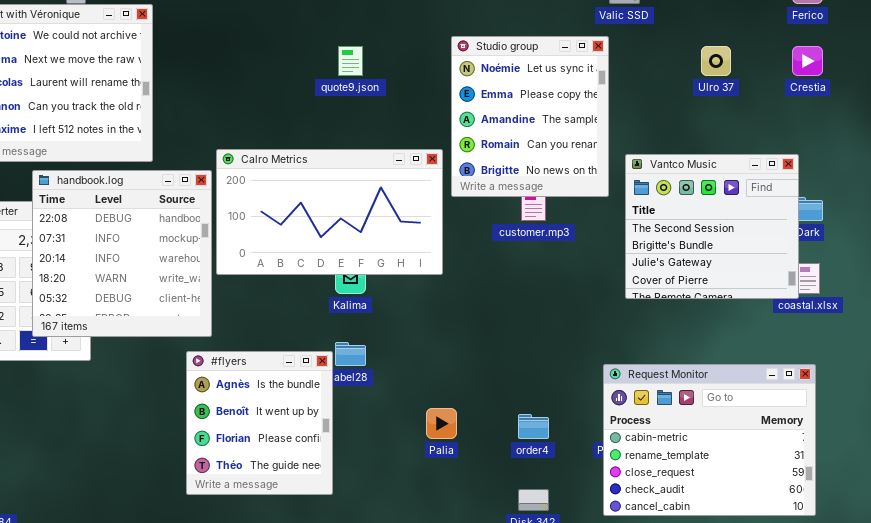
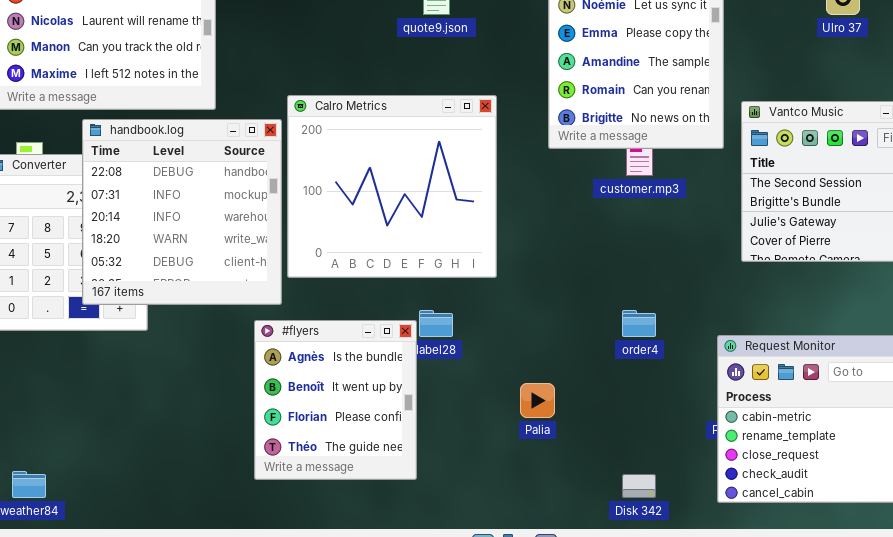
Calro Metrics: [216,149,443,275] -> [287,95,497,278], resized
order4: [518,414,549,439] -> [622,310,656,337], moved

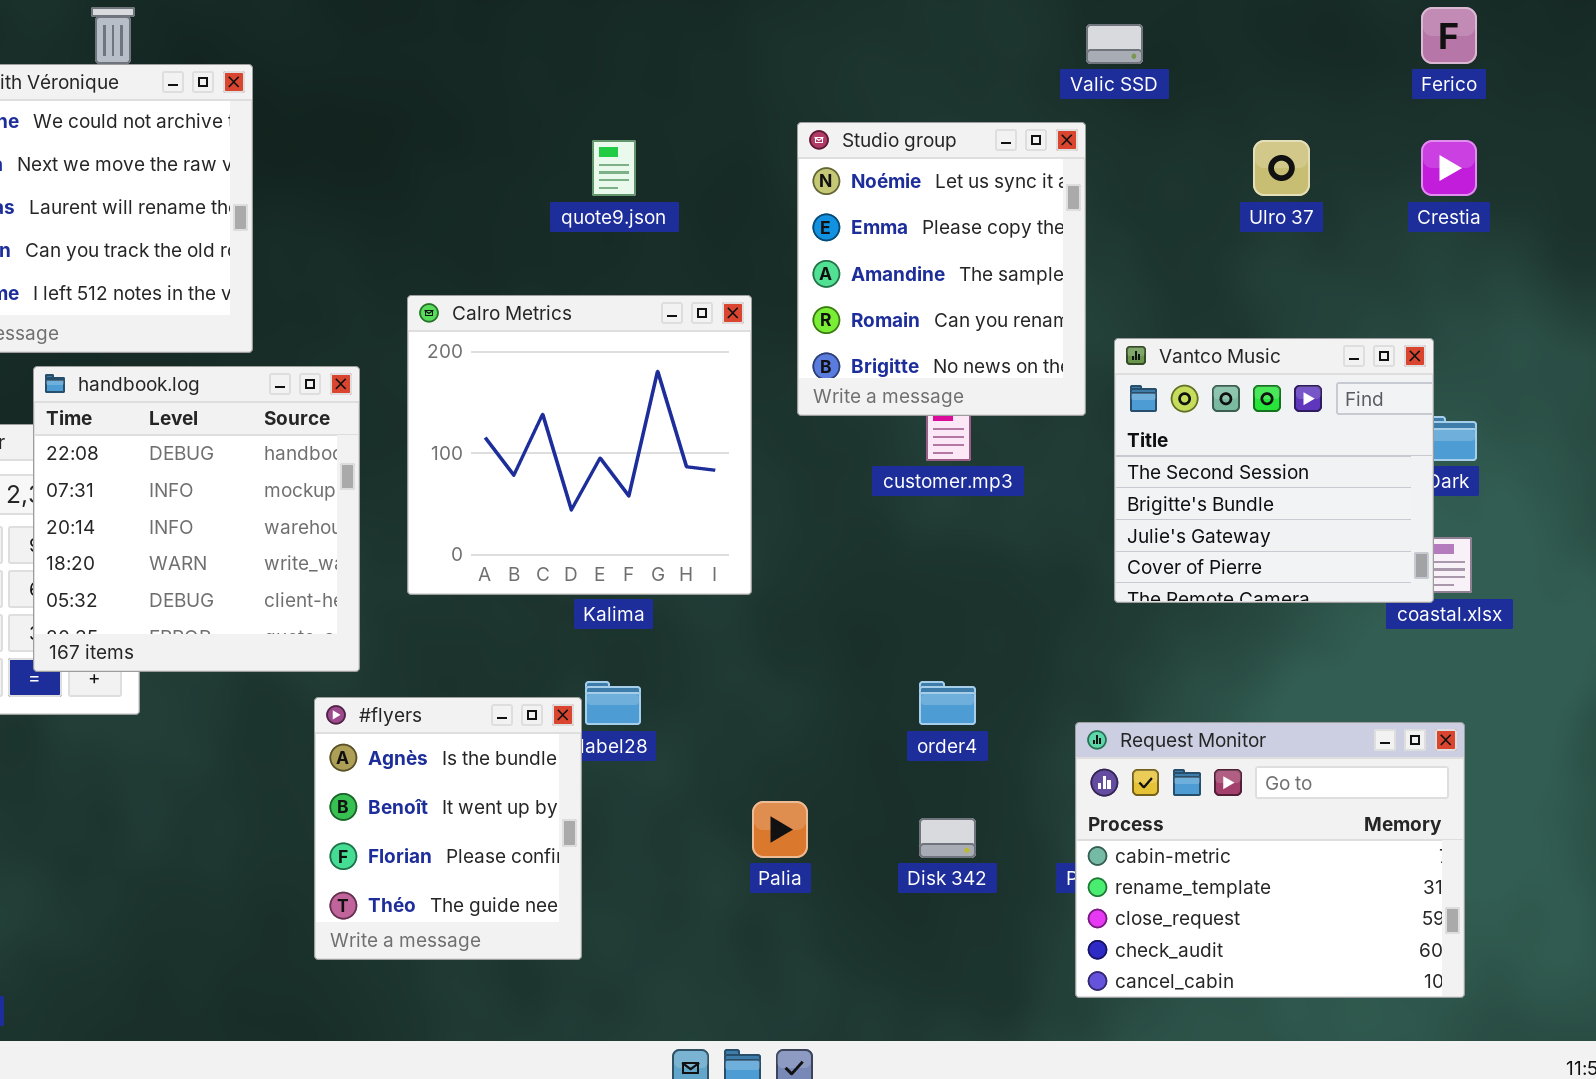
Calro Metrics: [287,95,497,278] -> [407,295,752,595], moved
Disk 342: [622,474,656,498] -> [919,818,976,858], moved

